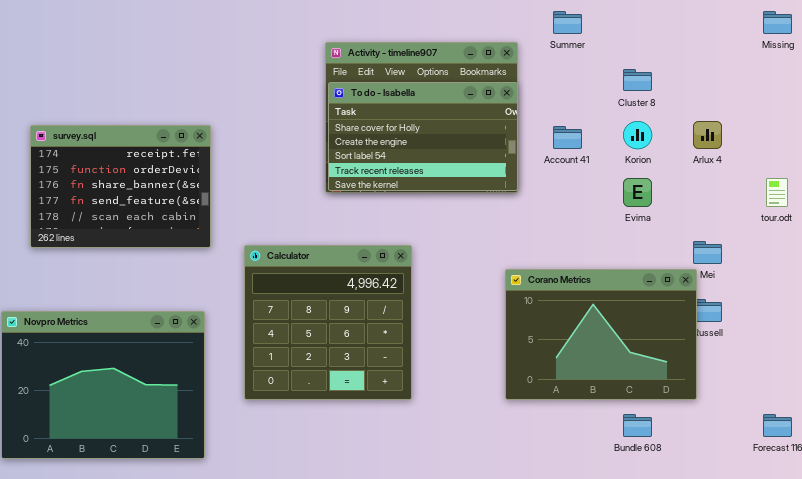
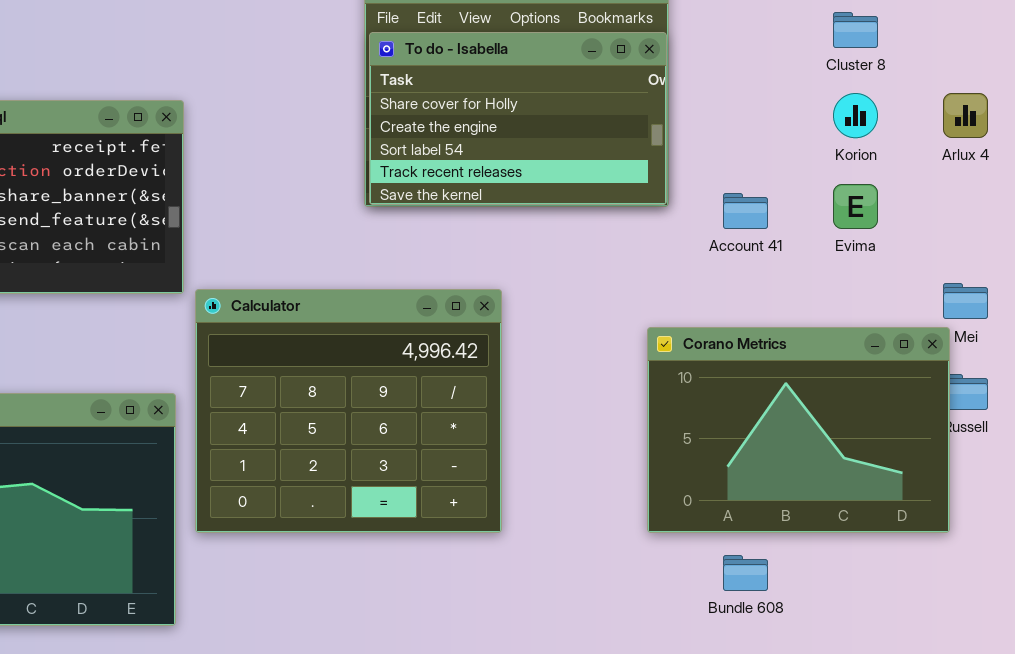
Account 41: [553,126,582,149] -> [723,193,768,229], moved
Calculator: [244,245,412,400] -> [195,289,502,533], resized
Bundle 608: [623,414,652,437] -> [723,555,768,591], moved

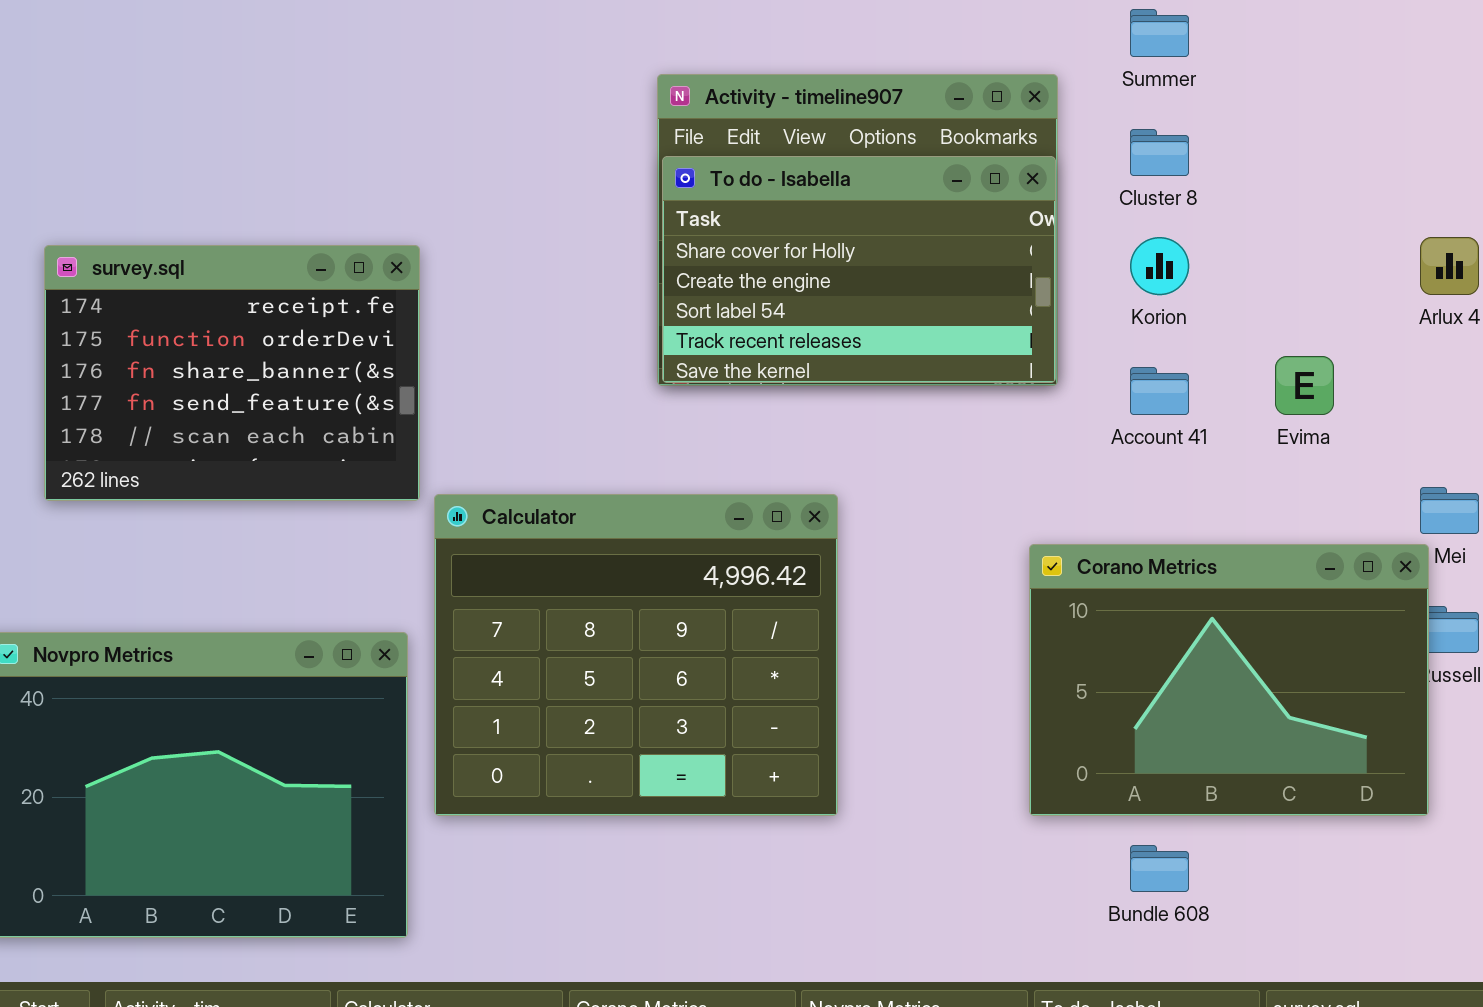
Cluster 8: [833,12,878,48] -> [1130,129,1189,176], moved
Korion: [833,93,878,138] -> [1130,237,1189,295], moved

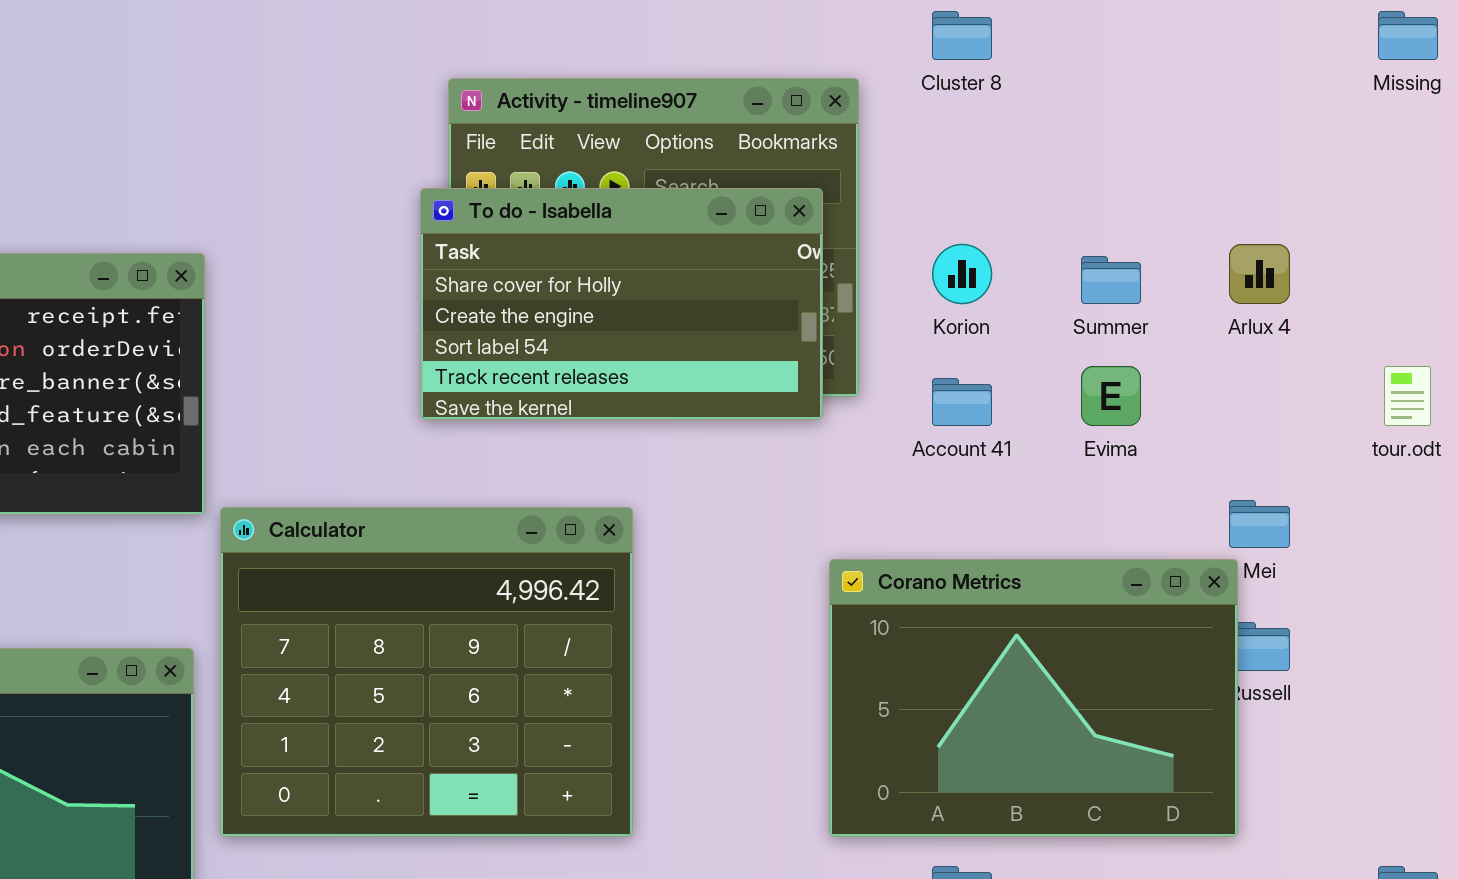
Summer: [1130,9,1189,57] -> [1081,256,1141,304], moved
Cluster 8: [1130,129,1189,176] -> [932,11,992,60], moved
To do - Isabella: [662,156,1056,383] -> [420,188,823,420], moved

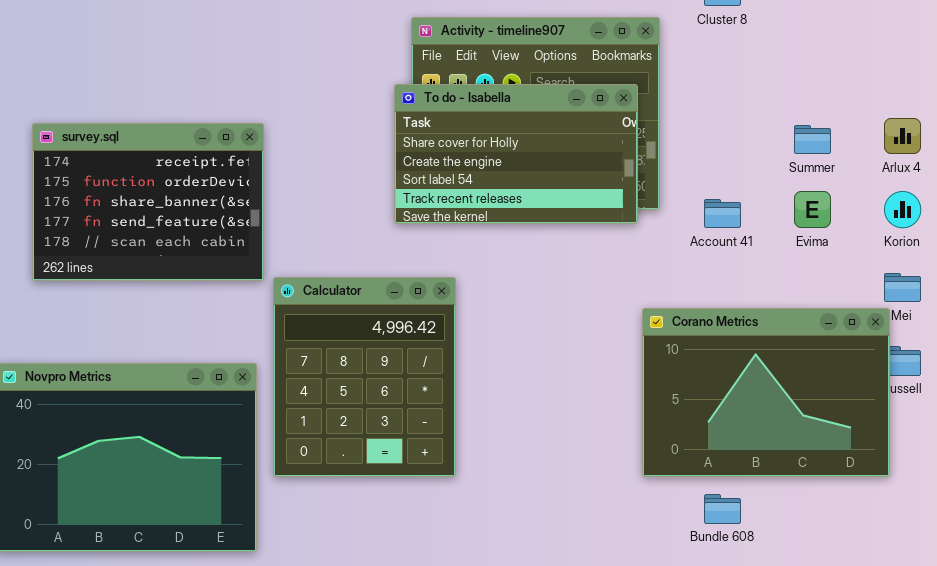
Korion: [932,244,992,304] -> [884,191,921,228], moved
Calculator: [220,507,633,837] -> [273,277,456,477], resized

